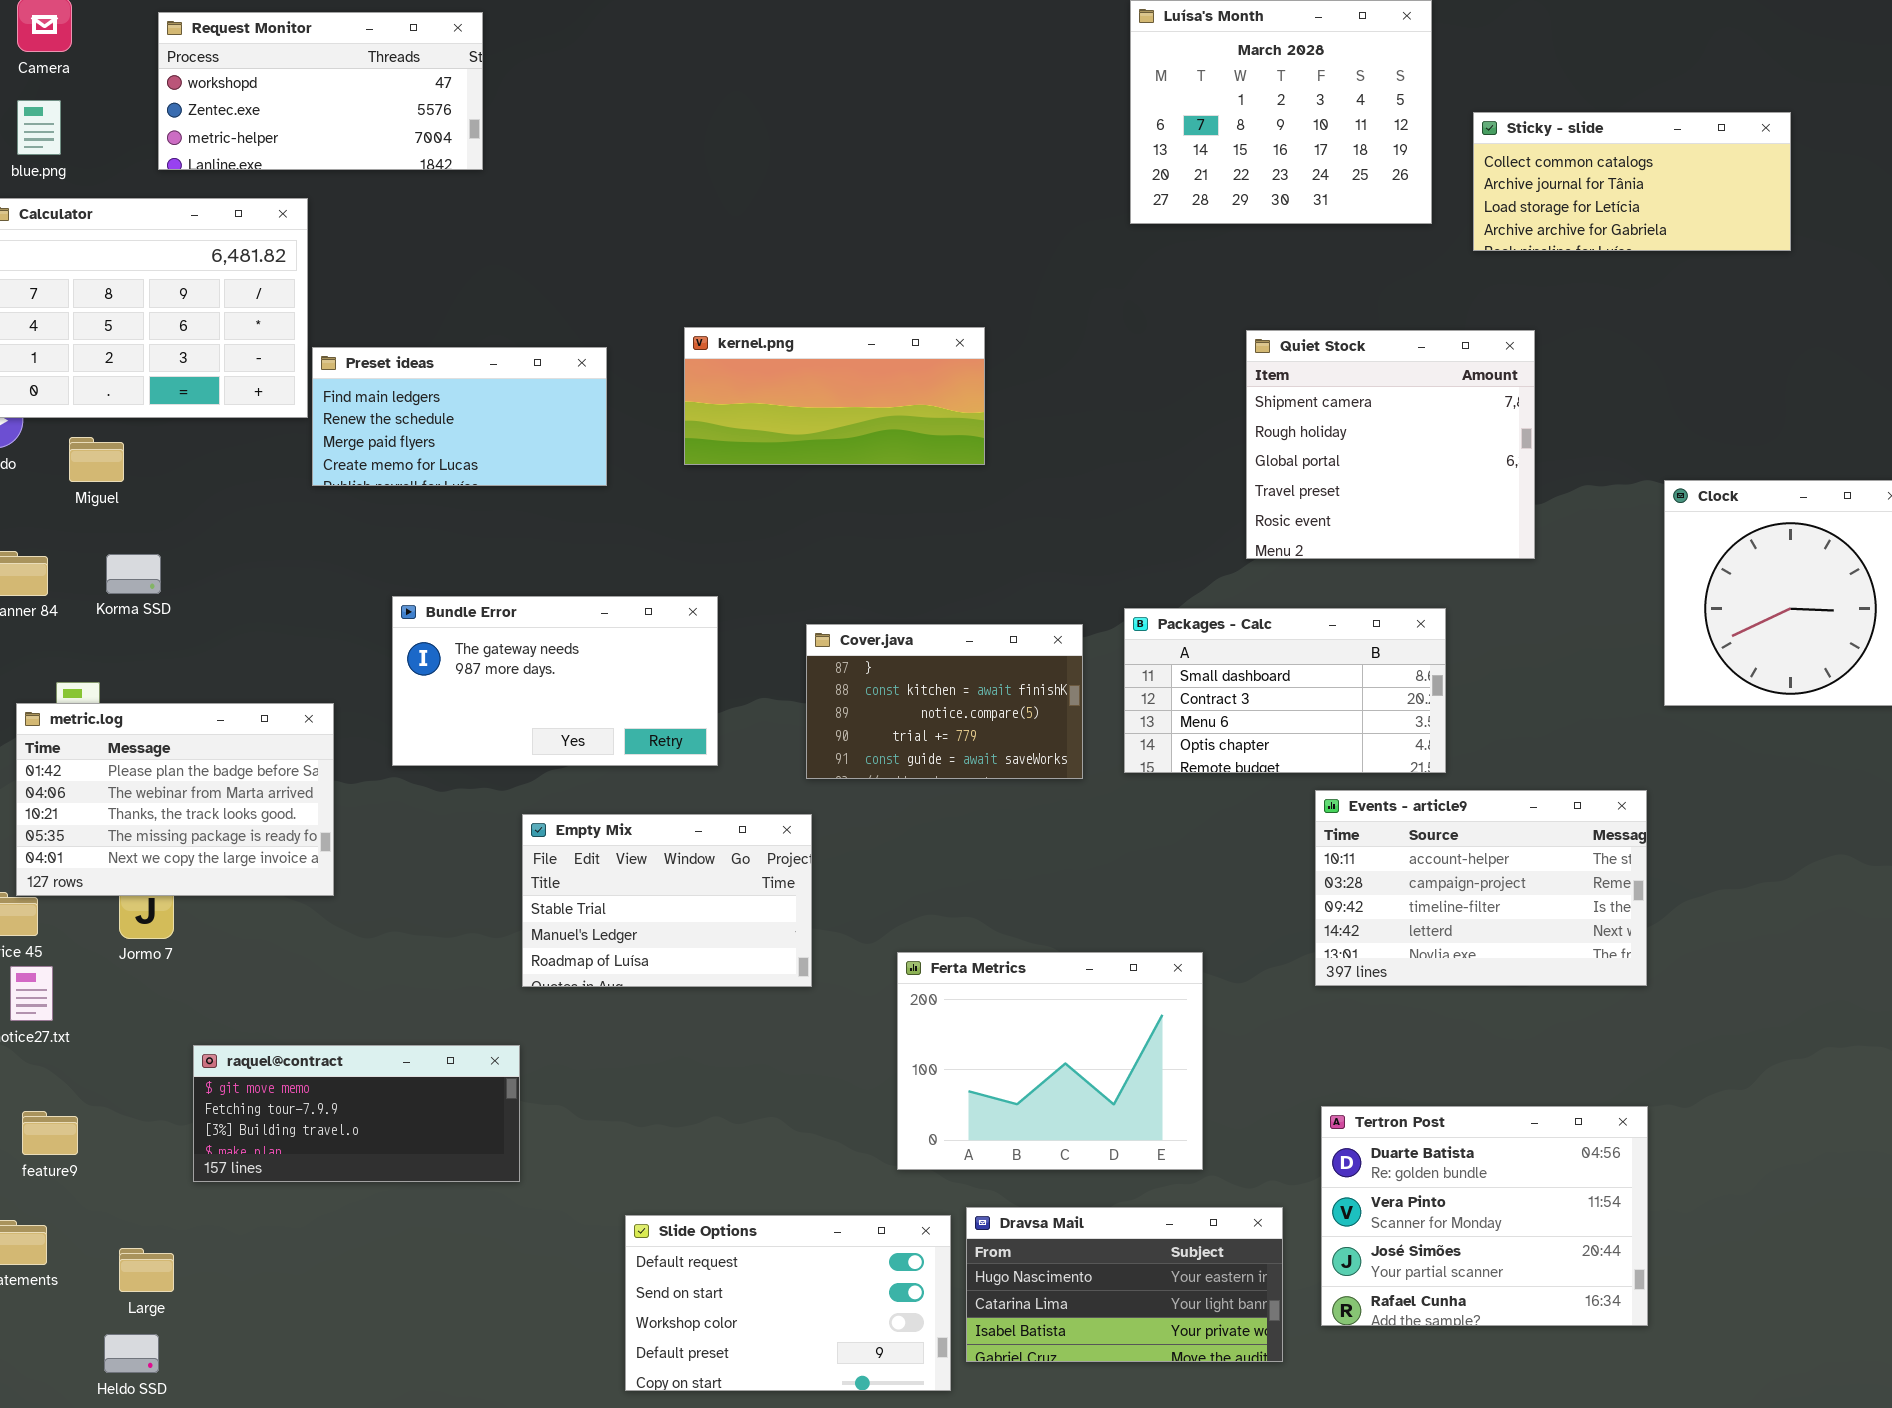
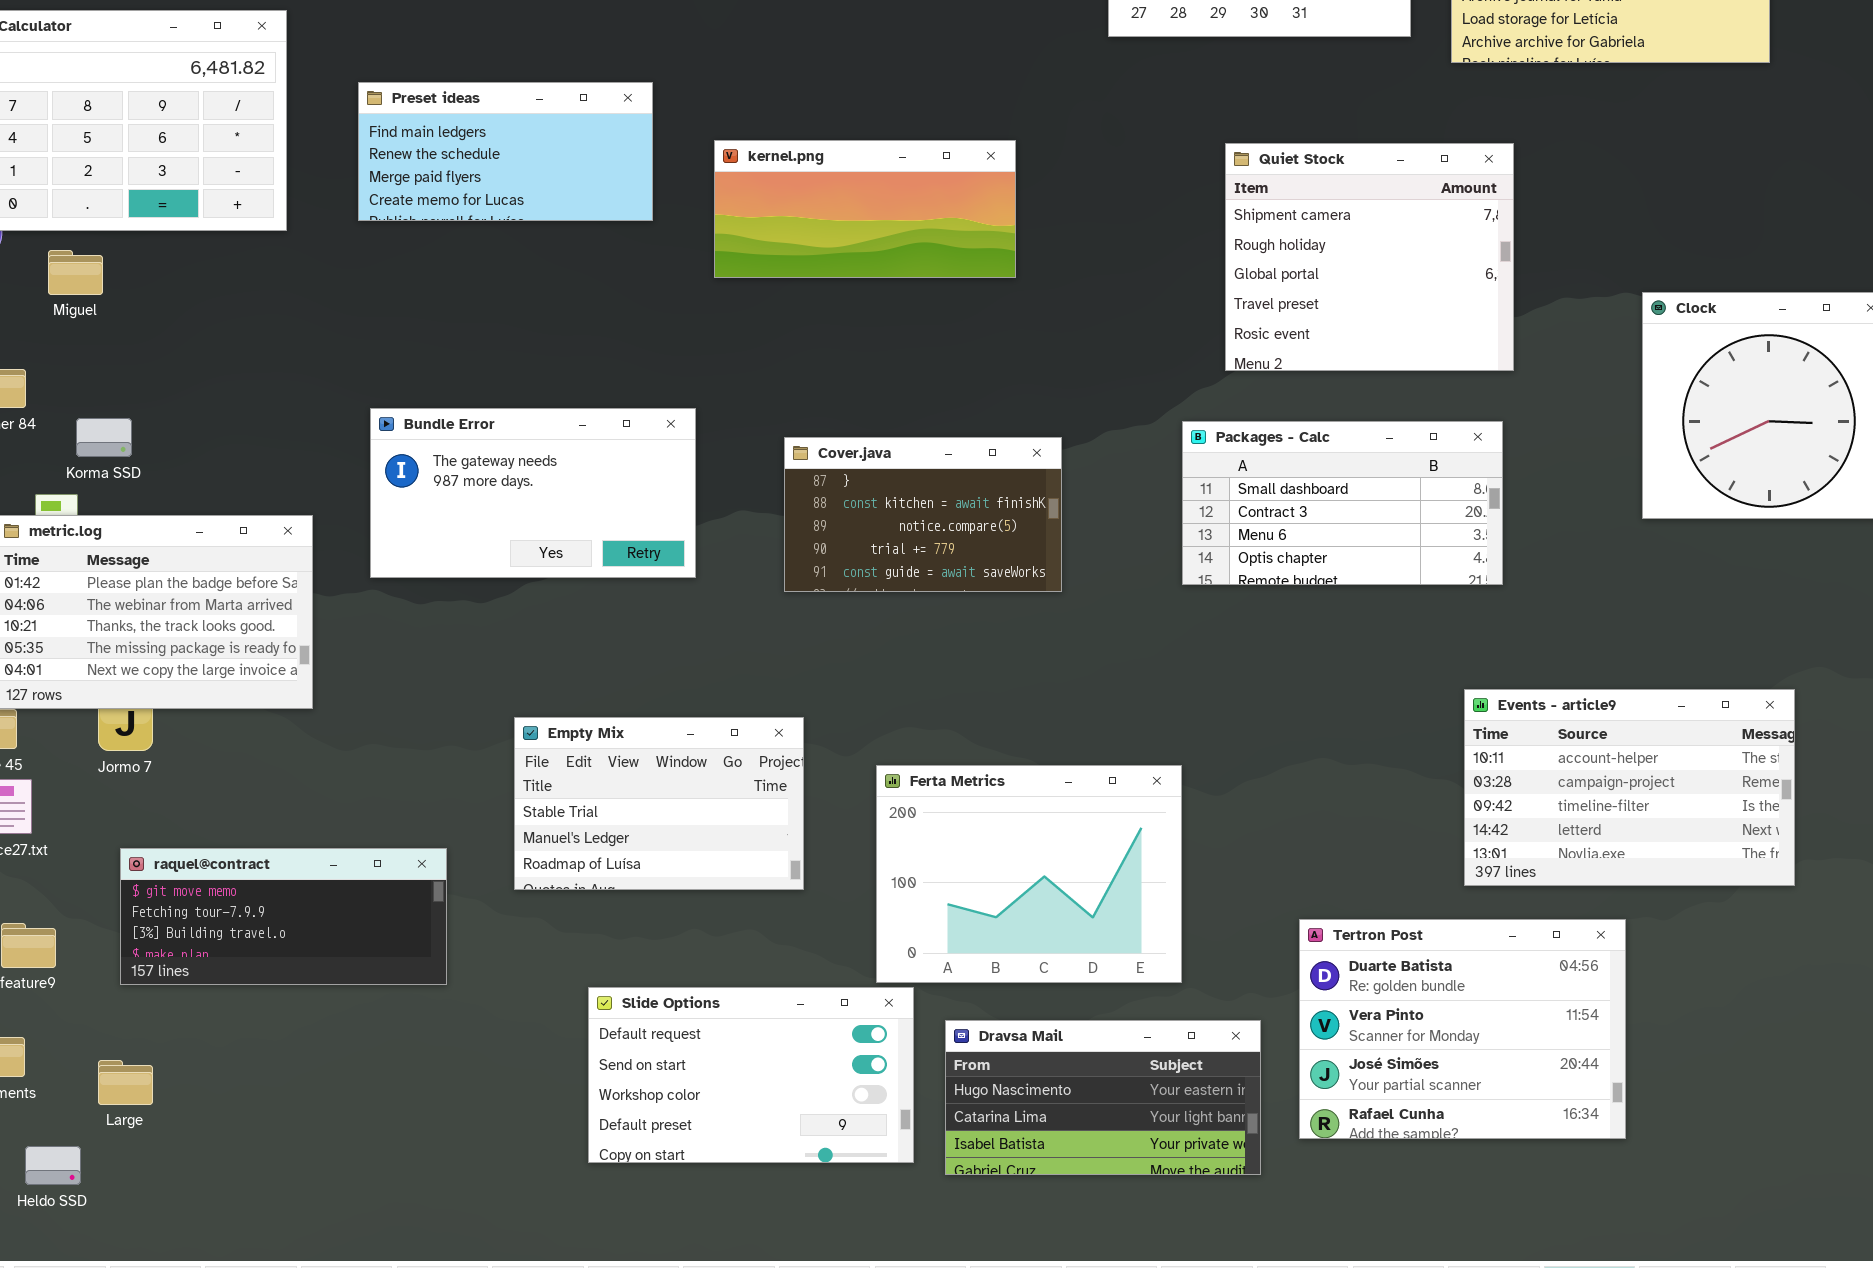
kernel.png: [684,327,985,465] -> [714,140,1016,278], moved
Preset ideas: [312,347,607,486] -> [358,82,653,221], moved
Korma SSD: [106,554,161,594] -> [76,418,132,457], moved
Packages - Calc: [1124,608,1446,773] -> [1182,421,1503,585], moved
Events - article9: [1315,790,1647,986] -> [1464,689,1795,886], moved
Empty Mix: [522,814,812,987] -> [514,717,804,890], moved
raquel@contract: [193,1045,520,1182] -> [120,848,447,985], moved
Slide Options: [625,1215,951,1391] -> [588,987,914,1163], moved
Heldo SSD: [104,1334,159,1373] -> [25,1146,81,1185], moved

